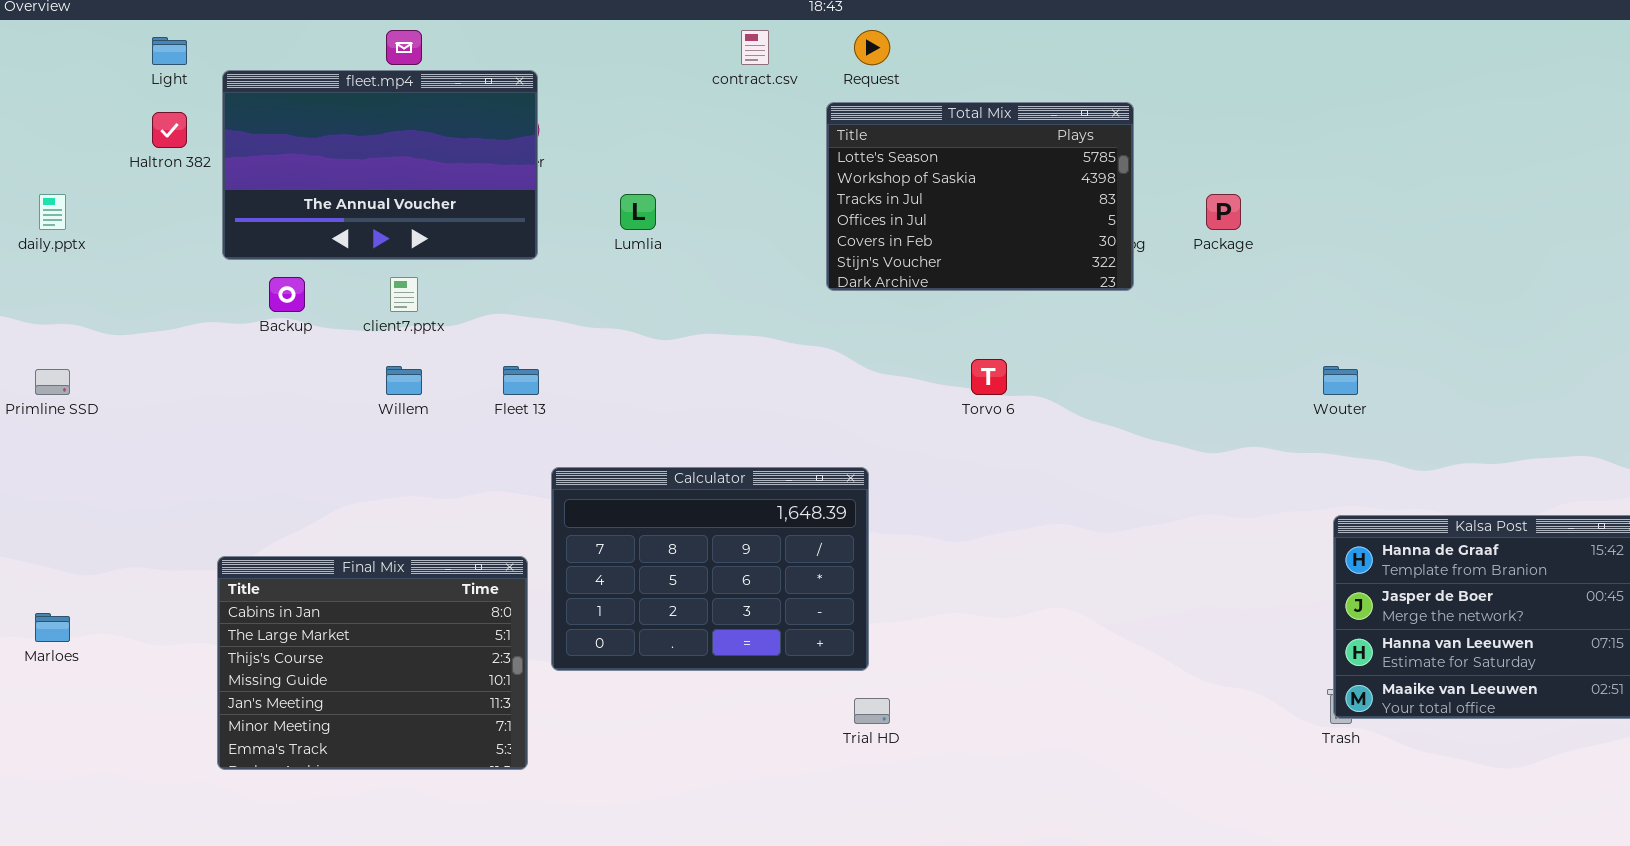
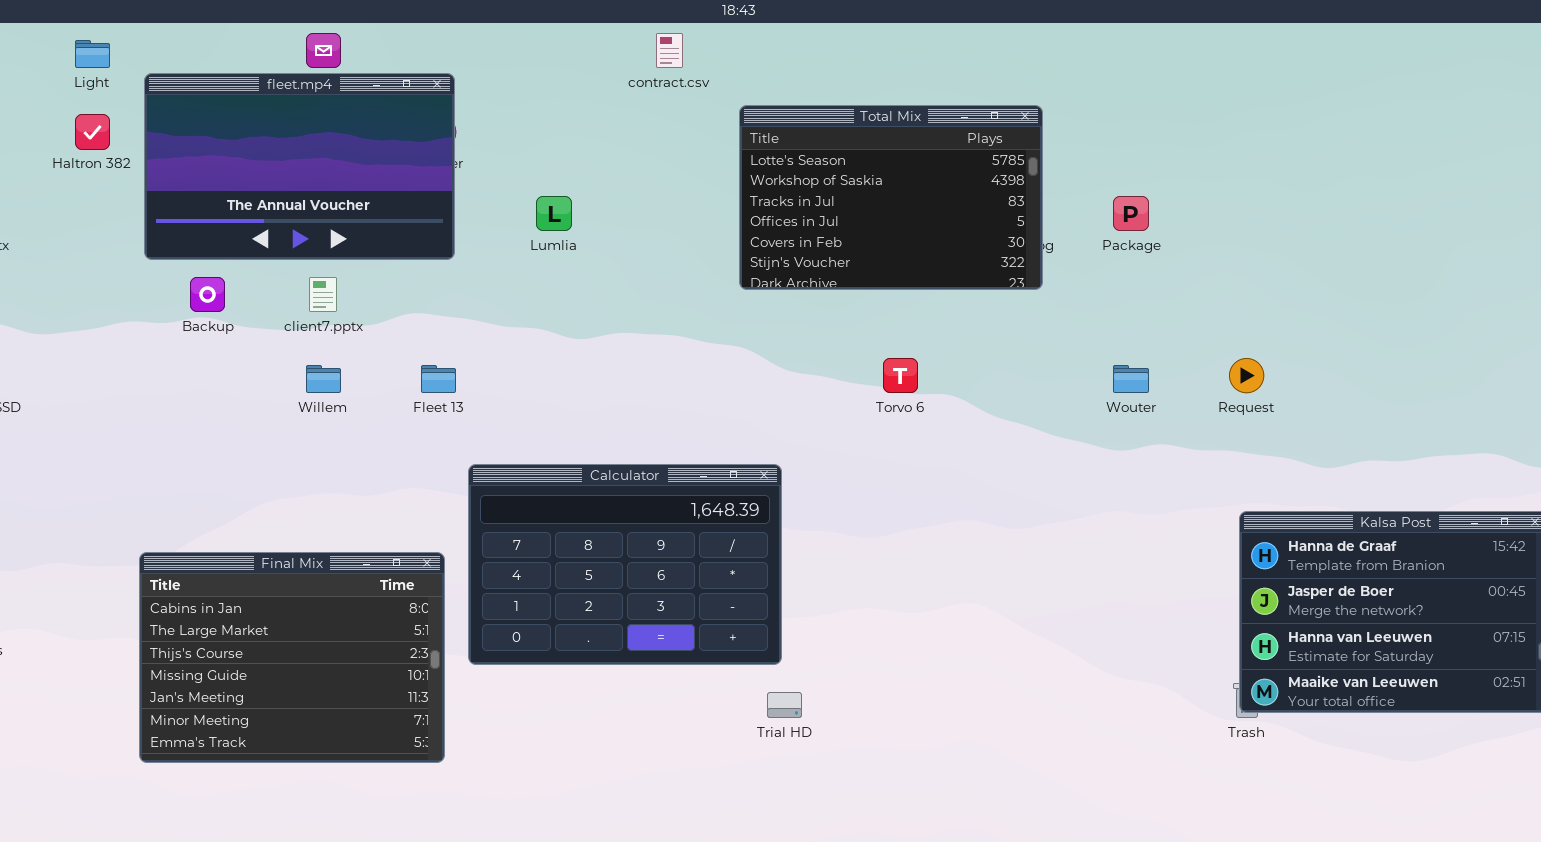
Request: [854,30,890,65] -> [1229,358,1264,393], moved
Wouter: [1323,366,1358,395] -> [1113,365,1149,393], moved

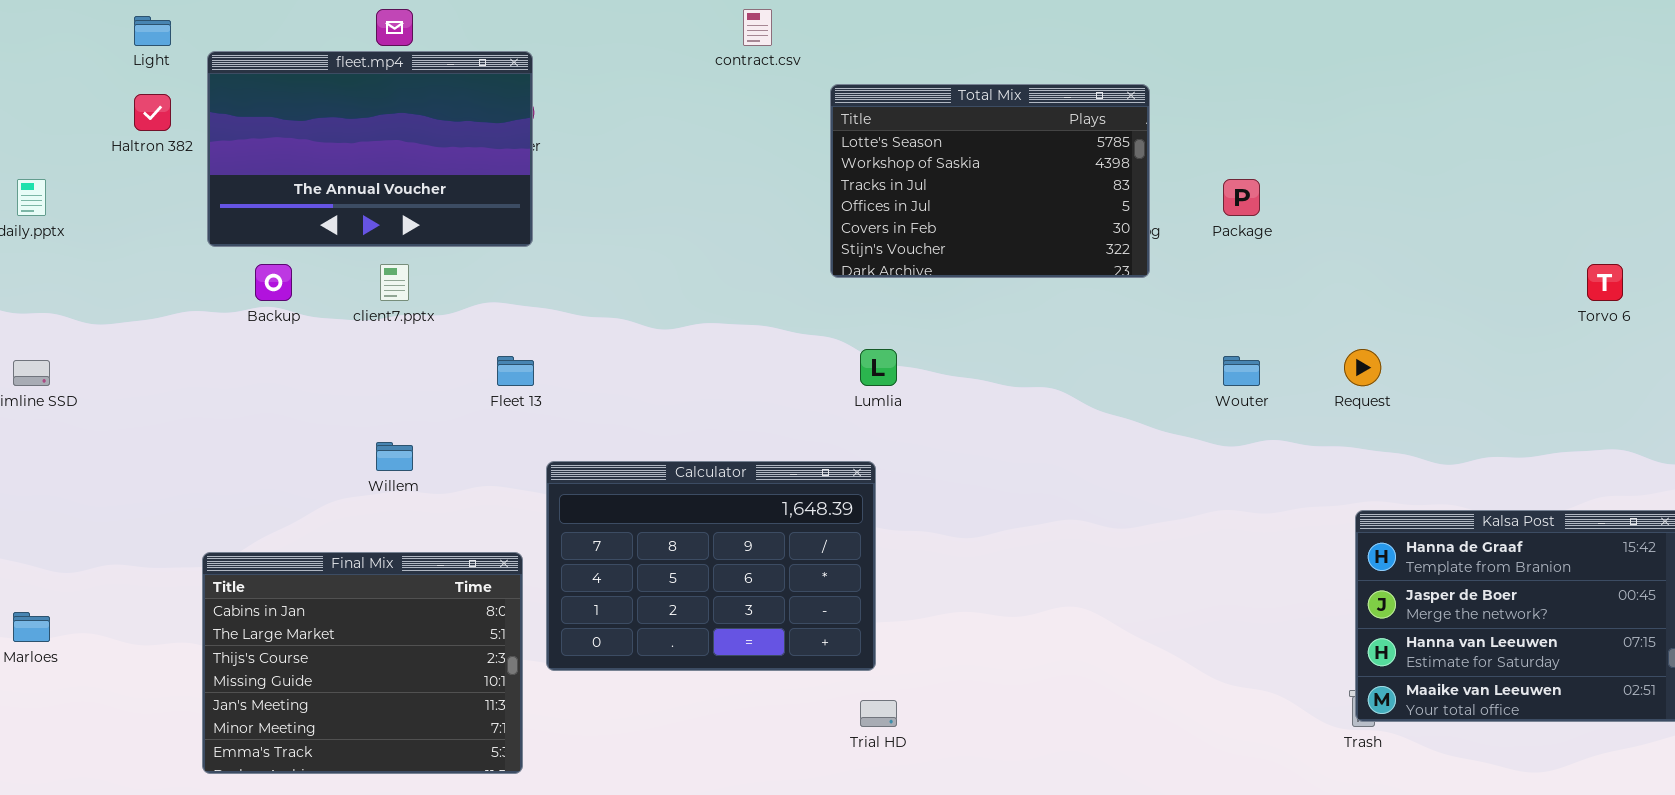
Lumlia: [536,196,572,231] -> [860,349,897,386], moved
Torvo 6: [883,358,918,393] -> [1587,264,1623,301], moved
Willem: [306,365,341,393] -> [376,442,413,471], moved

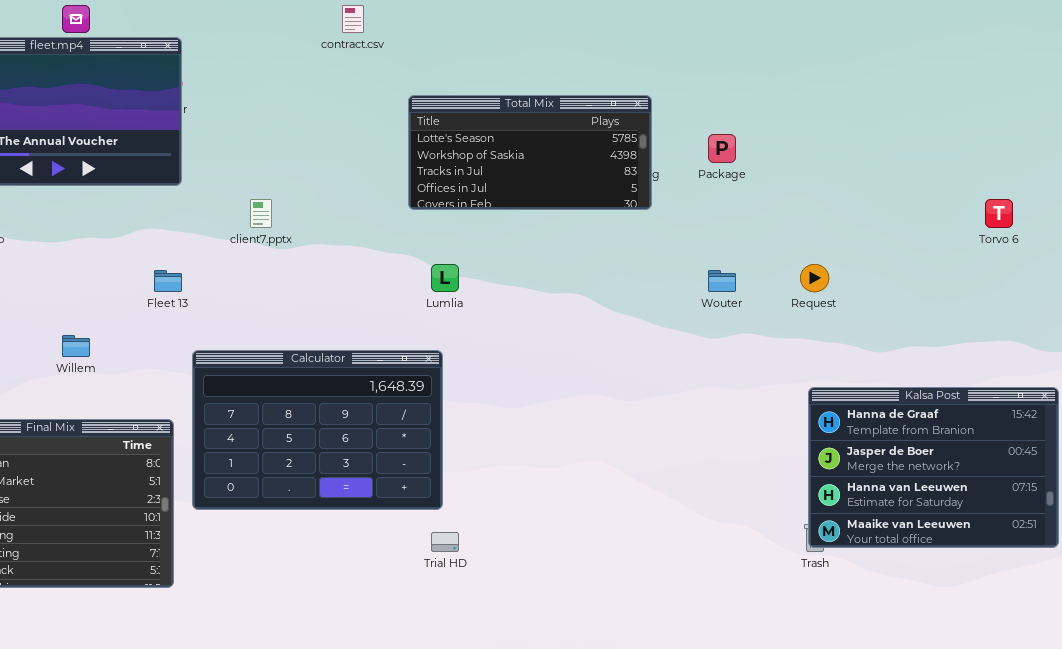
Total Mix: [830,84,1150,278] -> [408,95,652,210], resized
client7.pptx: [380,264,409,301] -> [250,199,272,228], moved

